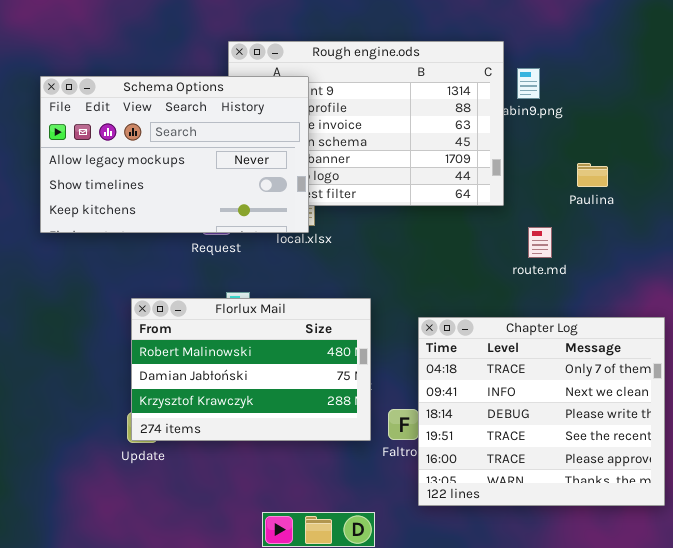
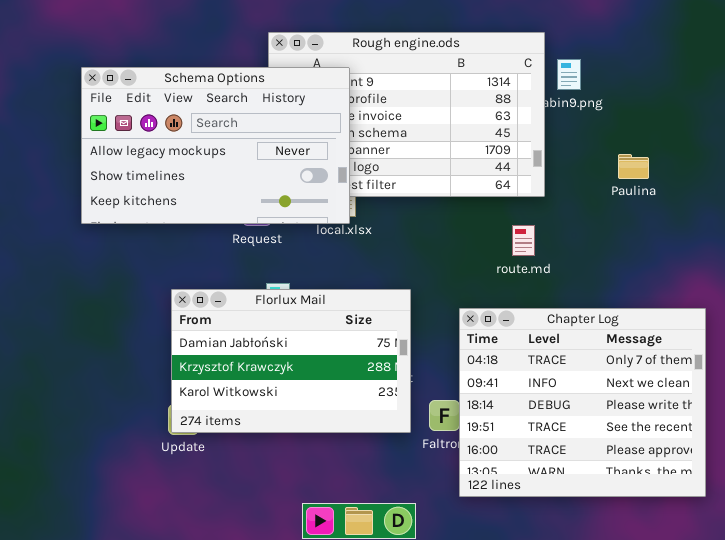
route.md: [528,227,552,258] -> [512,225,535,256], moved
Florlux Mail: [131,298,371,441] -> [171,289,411,433], scrolled down 1 row

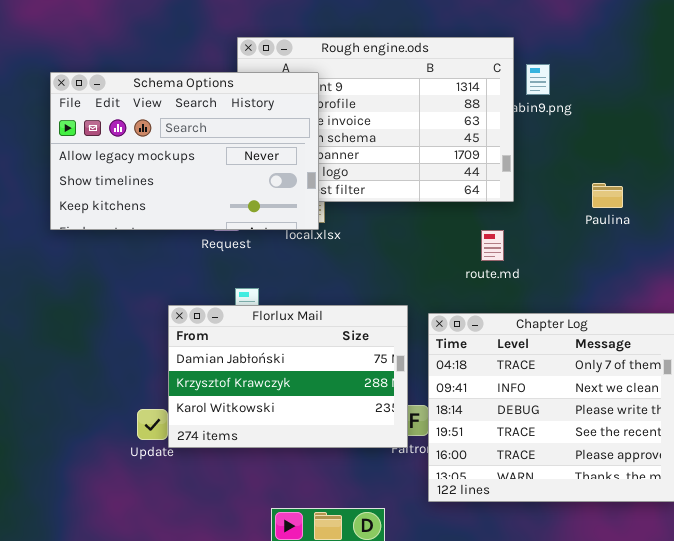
Paulina: [618,154,649,179] -> [592,183,623,208], moved
Florlux Mail: [171,289,411,433] -> [168,305,408,448], moved

